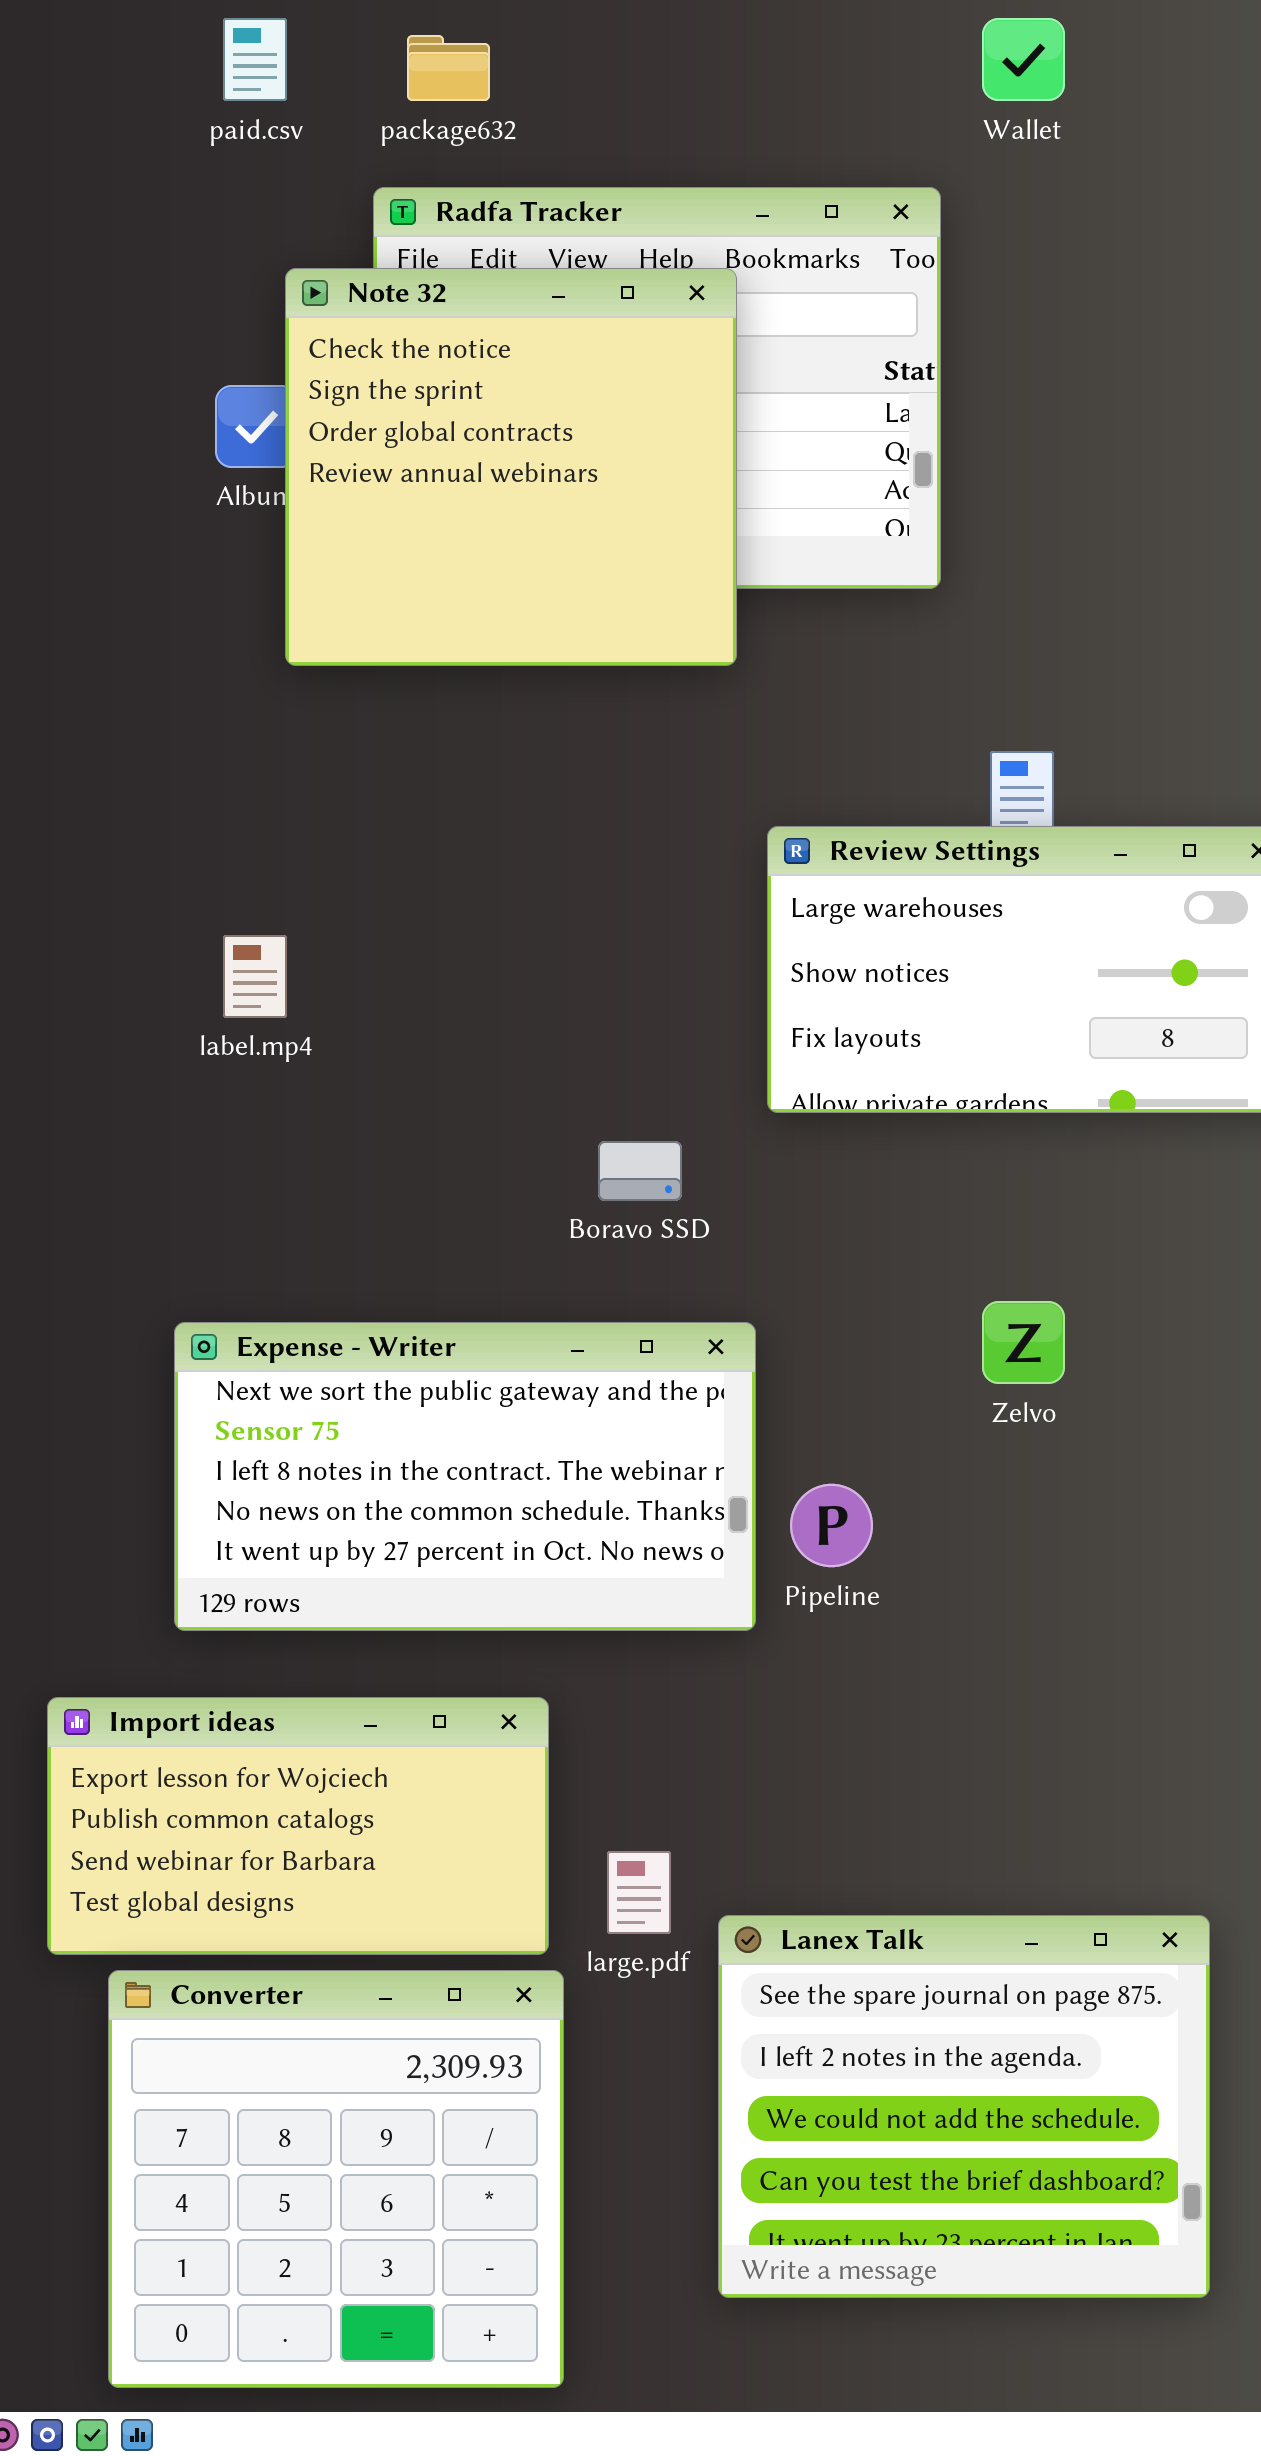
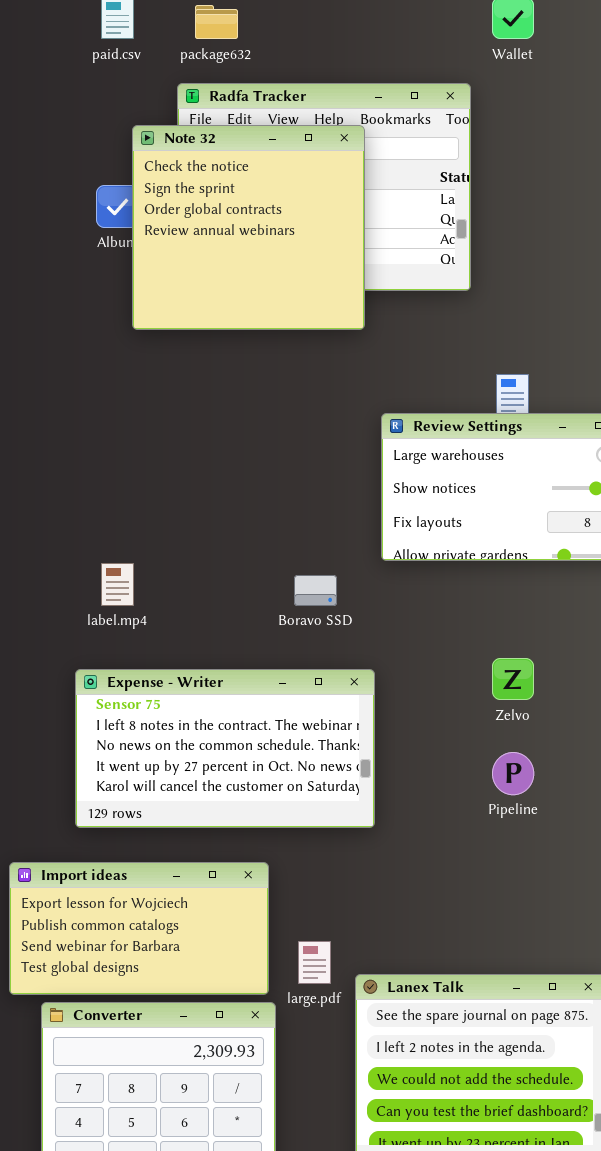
label.mp4: [223,935,287,1018] -> [101,563,134,606], moved
Expense - Writer: [174,1322,756,1631] -> [75,669,375,828], scrolled down 1 row
Pipeline: [790,1484,873,1567] -> [492,752,534,795], moved

